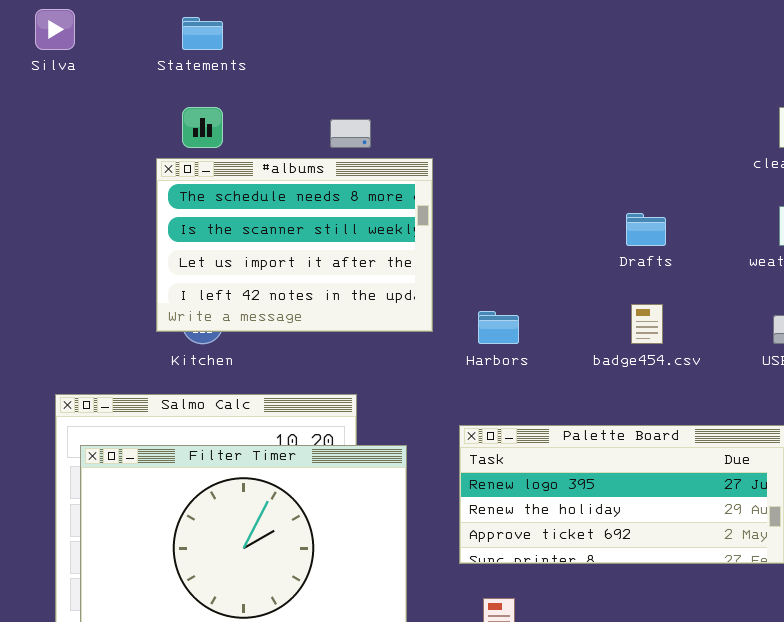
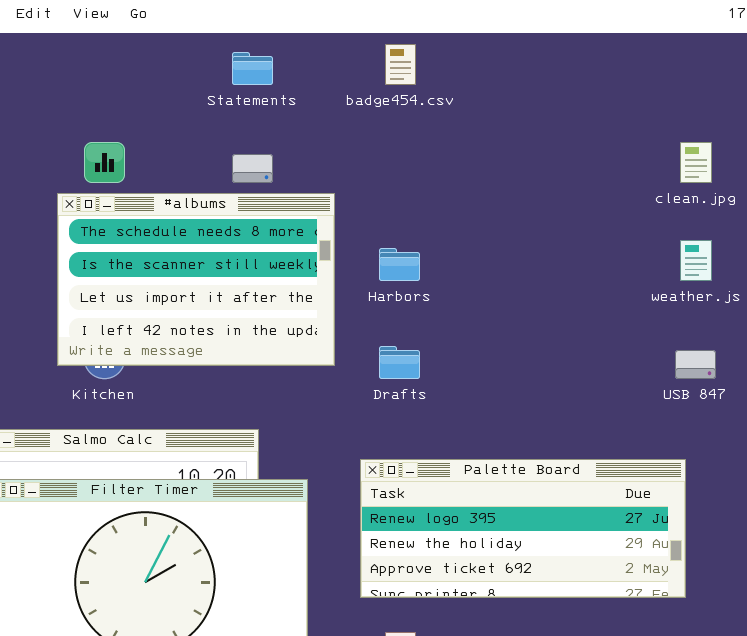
Statements: [182,17,223,50] -> [232,52,273,85], moved
Drafts: [626,213,666,246] -> [379,346,420,379], moved
badge454.csv: [631,304,663,344] -> [385,44,416,85], moved
Harbors: [478,311,519,344] -> [379,248,420,281], moved

